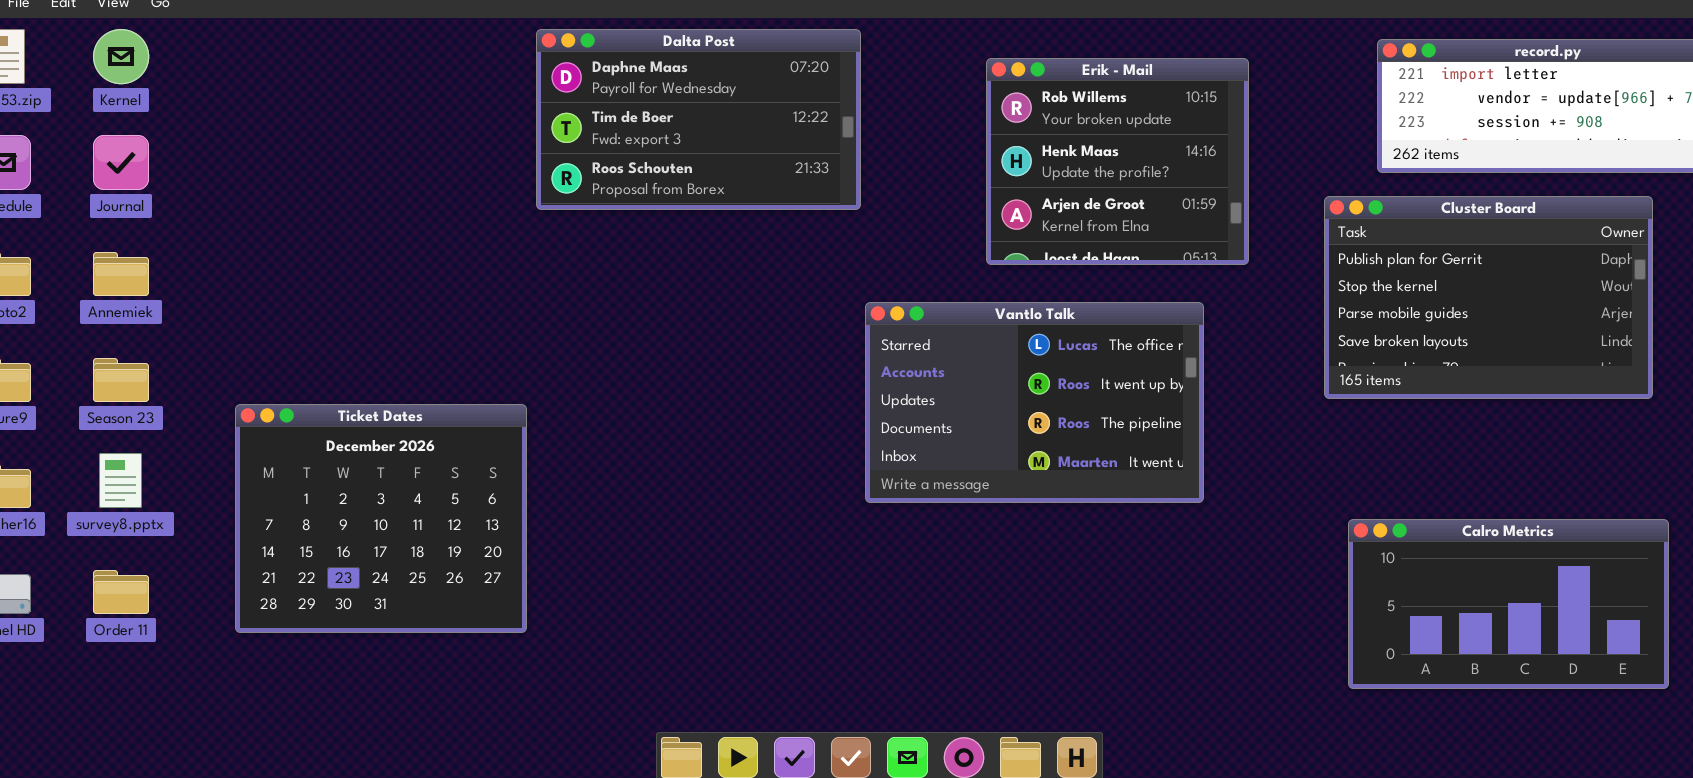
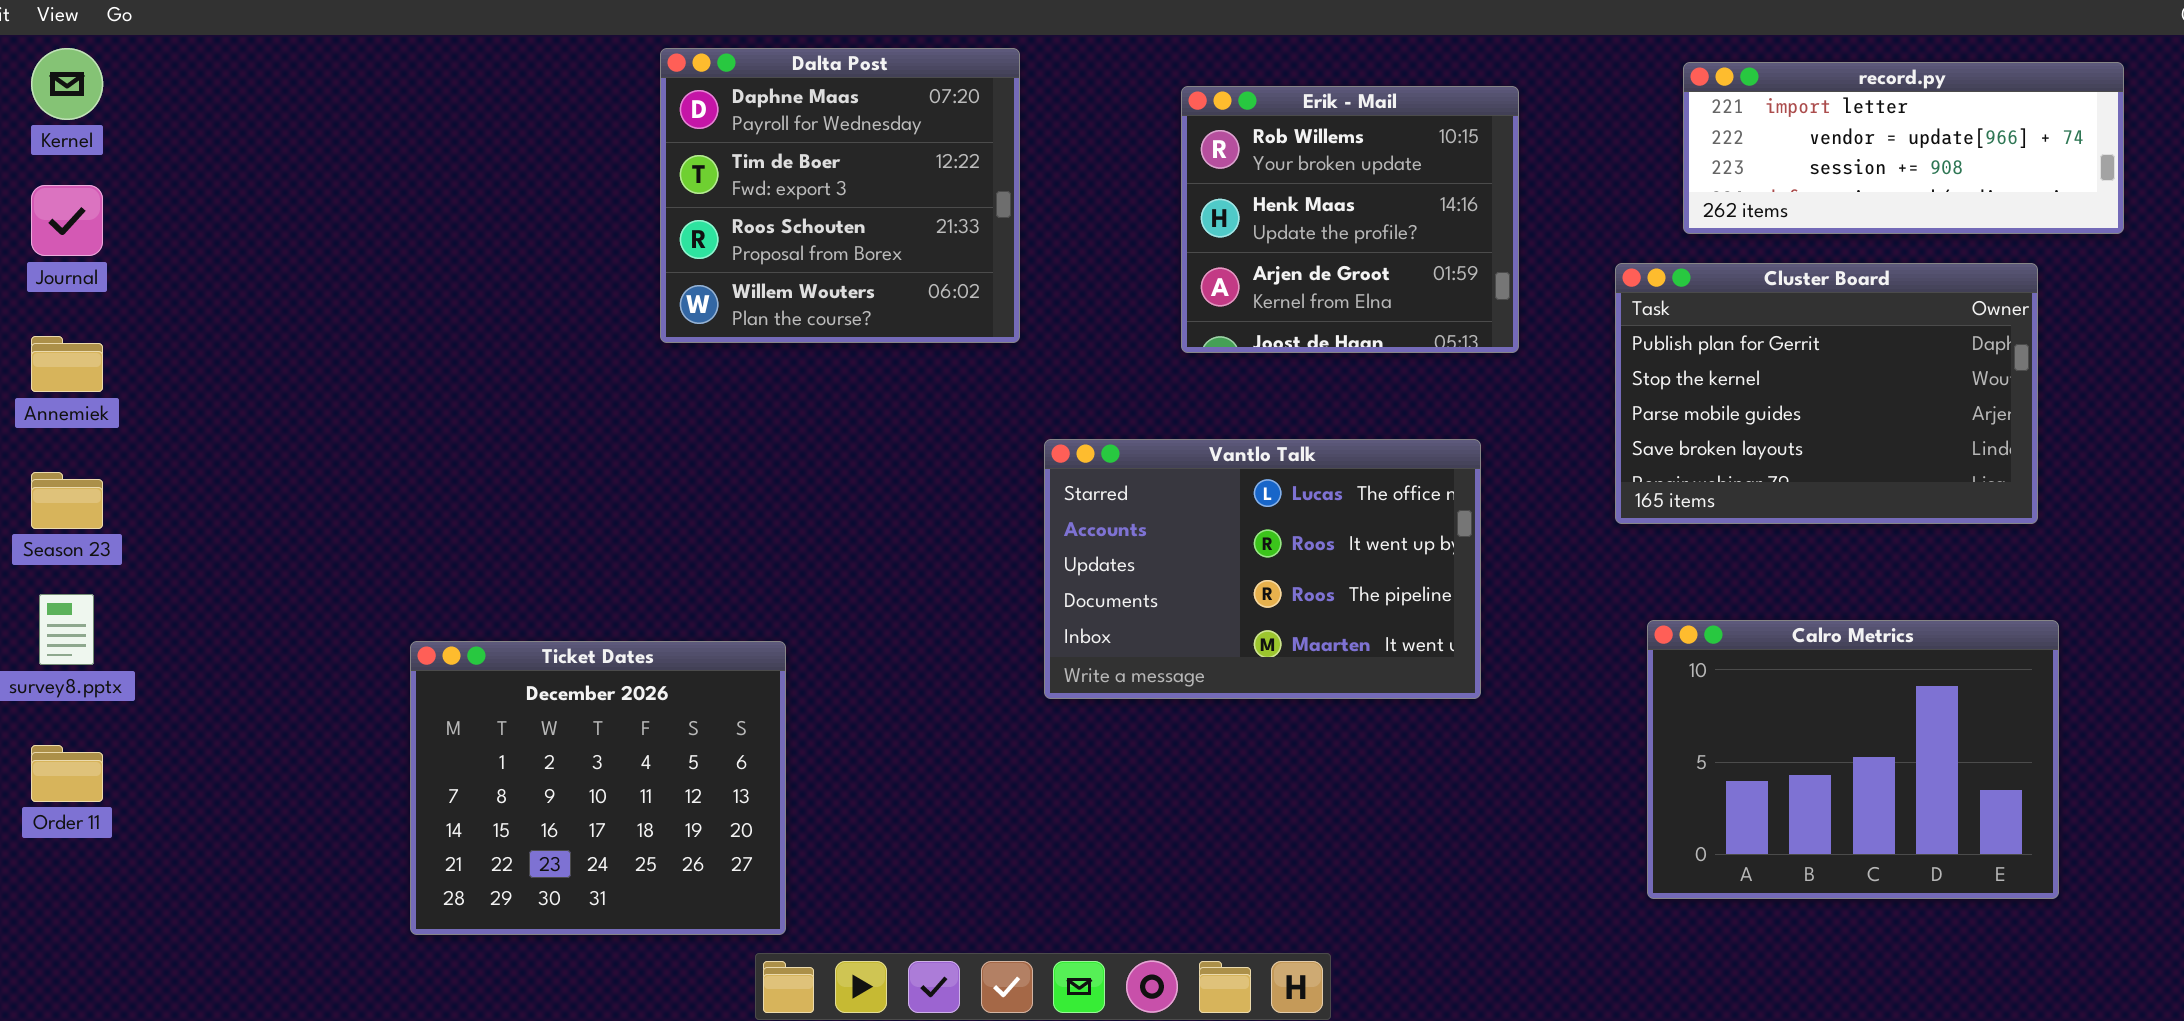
Dalta Post: [536,29,861,210] -> [660,48,1020,343], resized
Vantlo Talk: [865,302,1204,503] -> [1044,439,1481,699], moved
Ticket Dates: [235,404,527,633] -> [410,641,786,935], moved
Calro Metrics: [1348,519,1669,689] -> [1647,620,2059,899], resized

